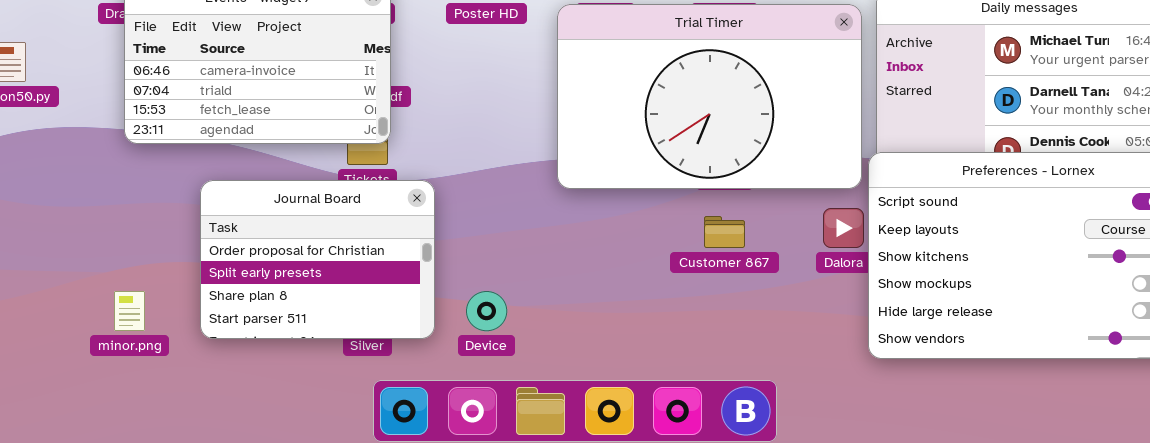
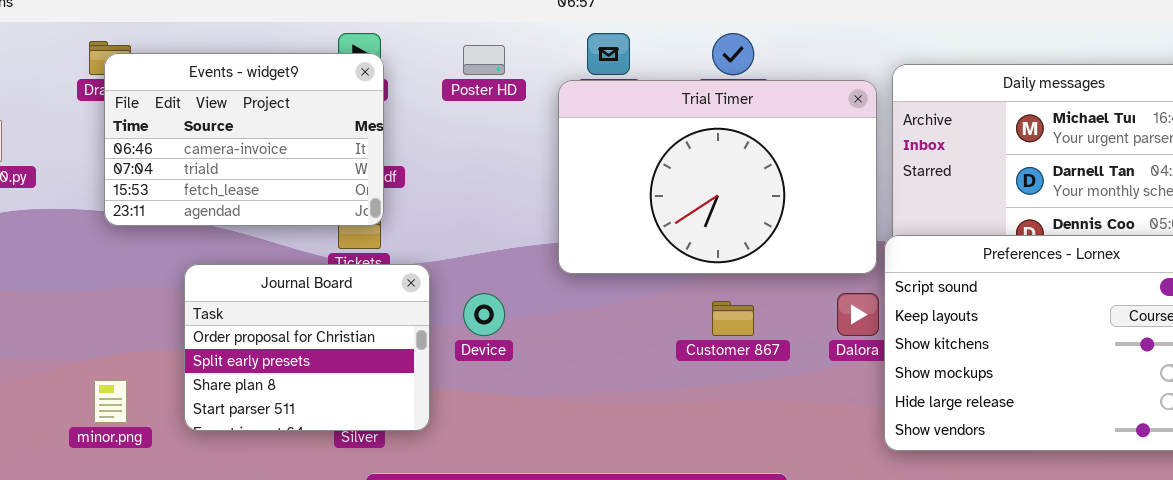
Device: [466,291,507,331] -> [463,293,505,336], moved

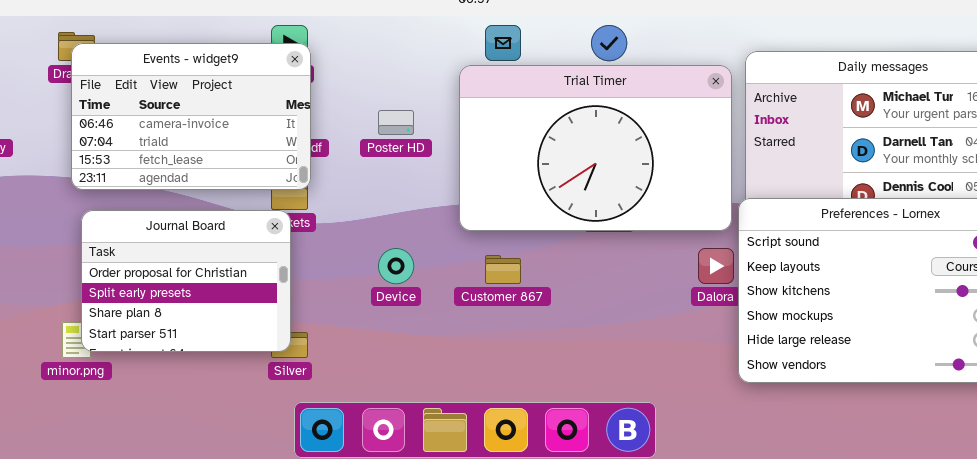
Poster HD: [463,45,505,75] -> [378,110,414,135], moved
Journal Board: [184,264,430,431] -> [81,210,291,352], moved
Customer 867: [712,301,754,336] -> [485,255,521,284], moved

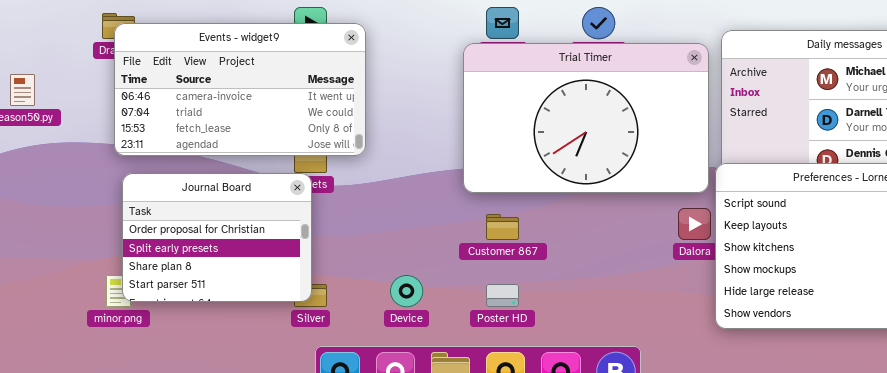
Events - widget9: [71,43,311,190] -> [114,23,366,156], resized
Poster HD: [378,110,414,135] -> [486,284,519,307], moved
Device: [378,248,414,284] -> [390,275,423,307], moved

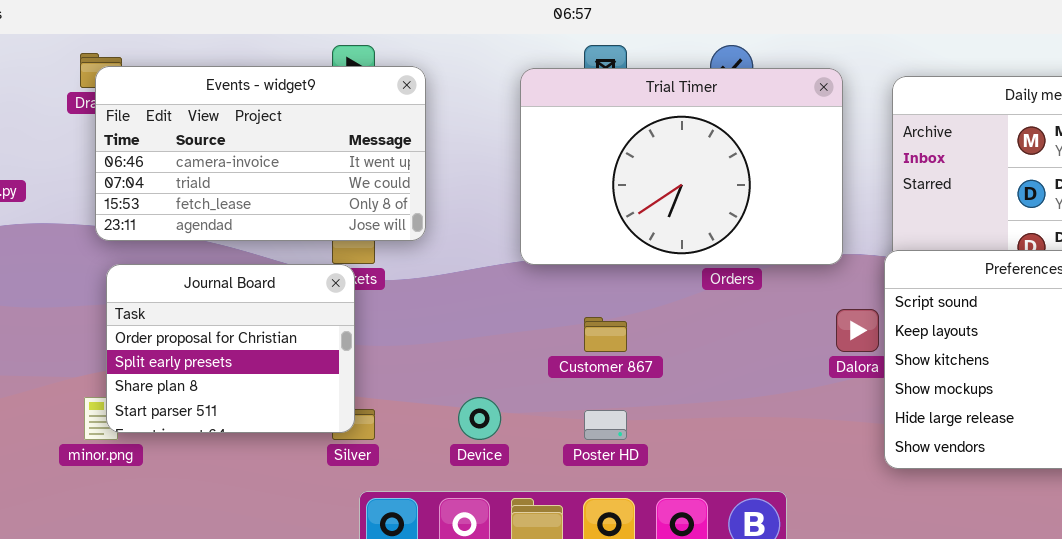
Trial Timer: [463,43,709,193] -> [520,68,843,265], moved

